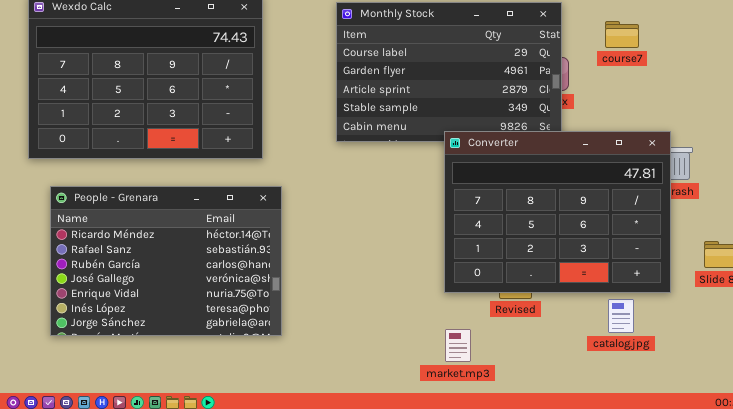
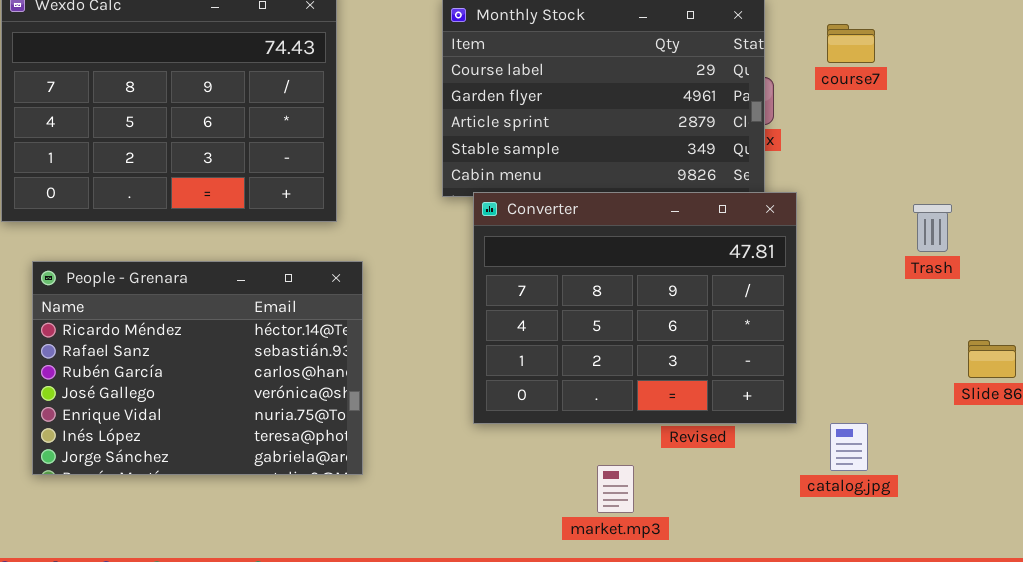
Converter: [444,131,671,293] -> [473,192,797,424], moved

